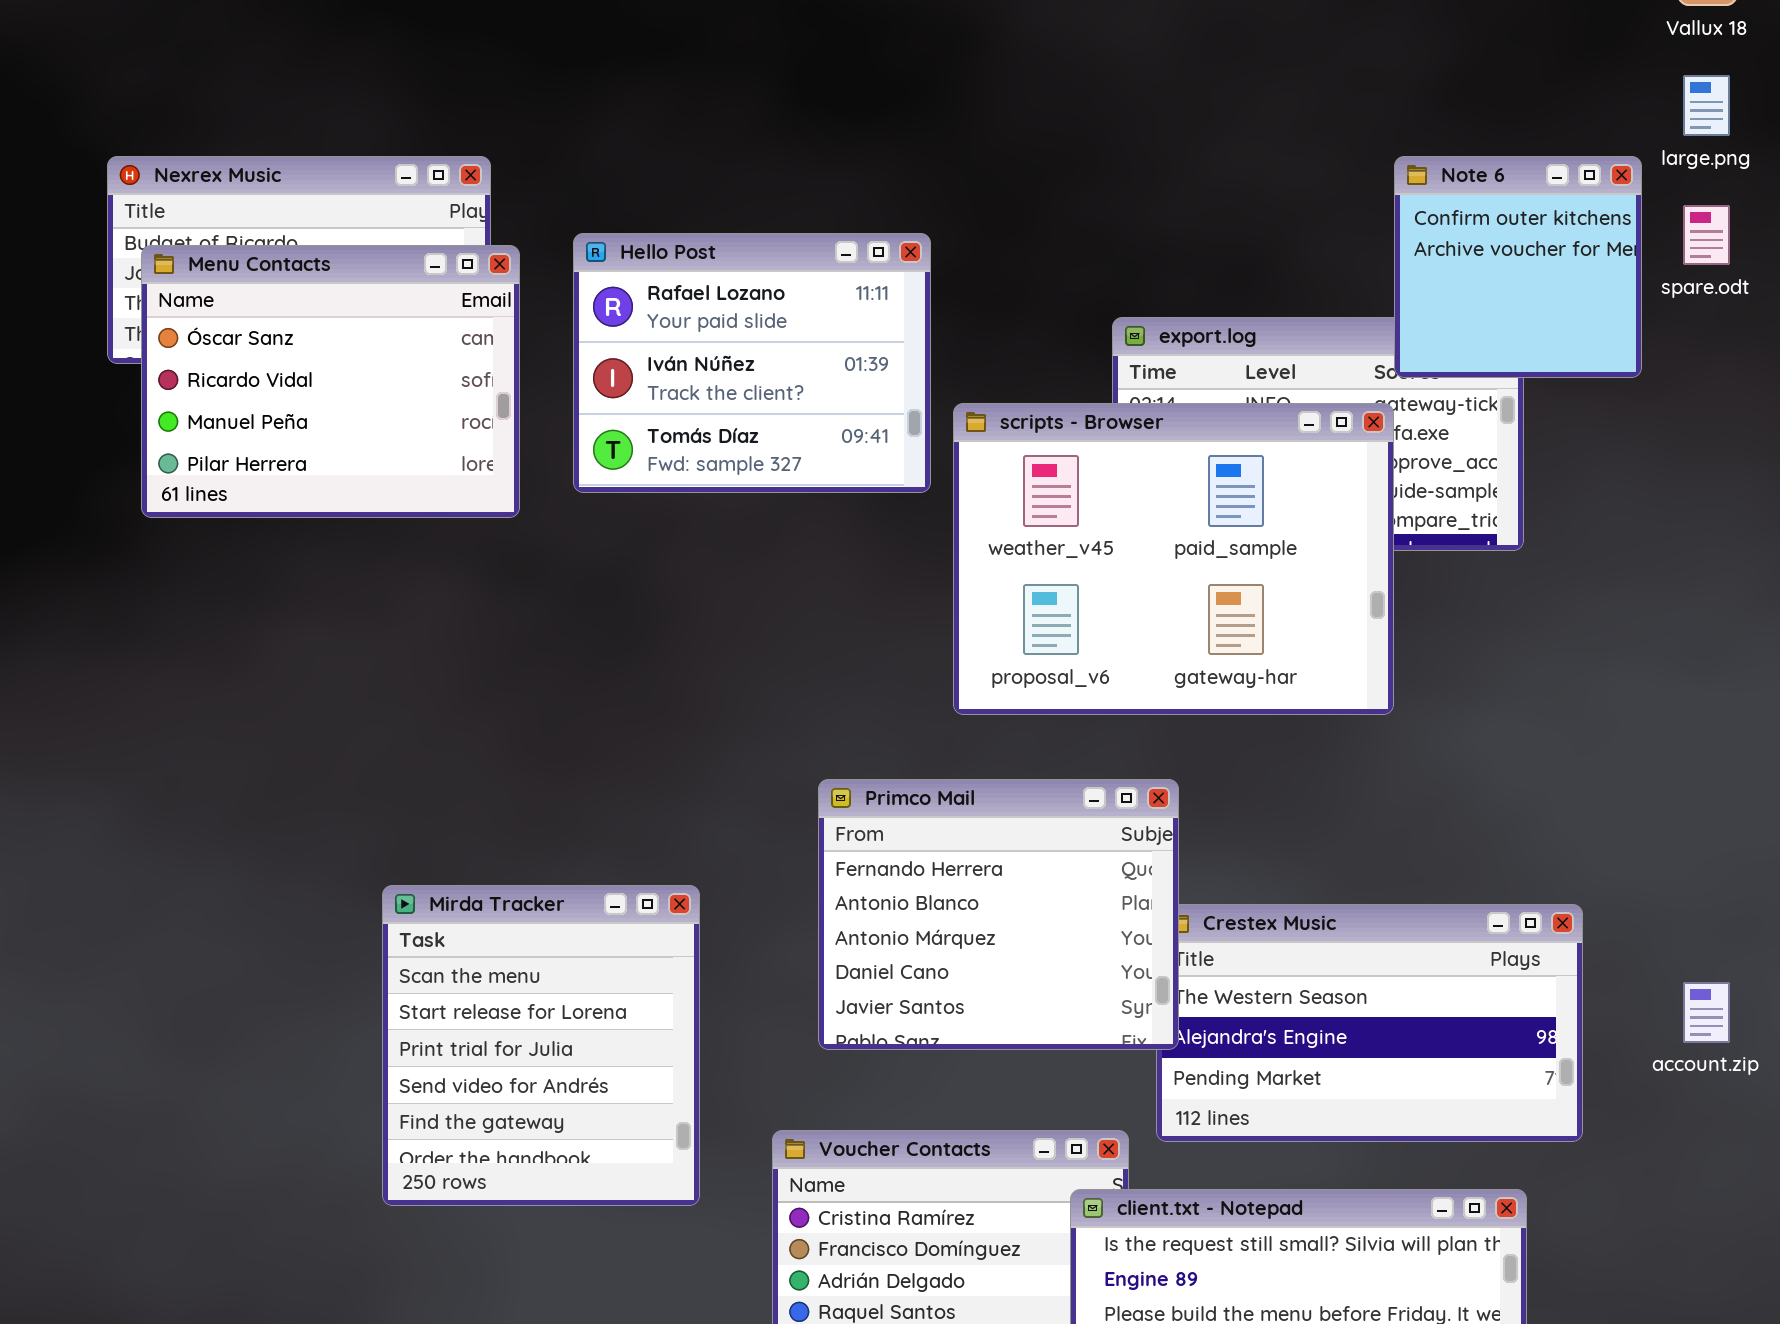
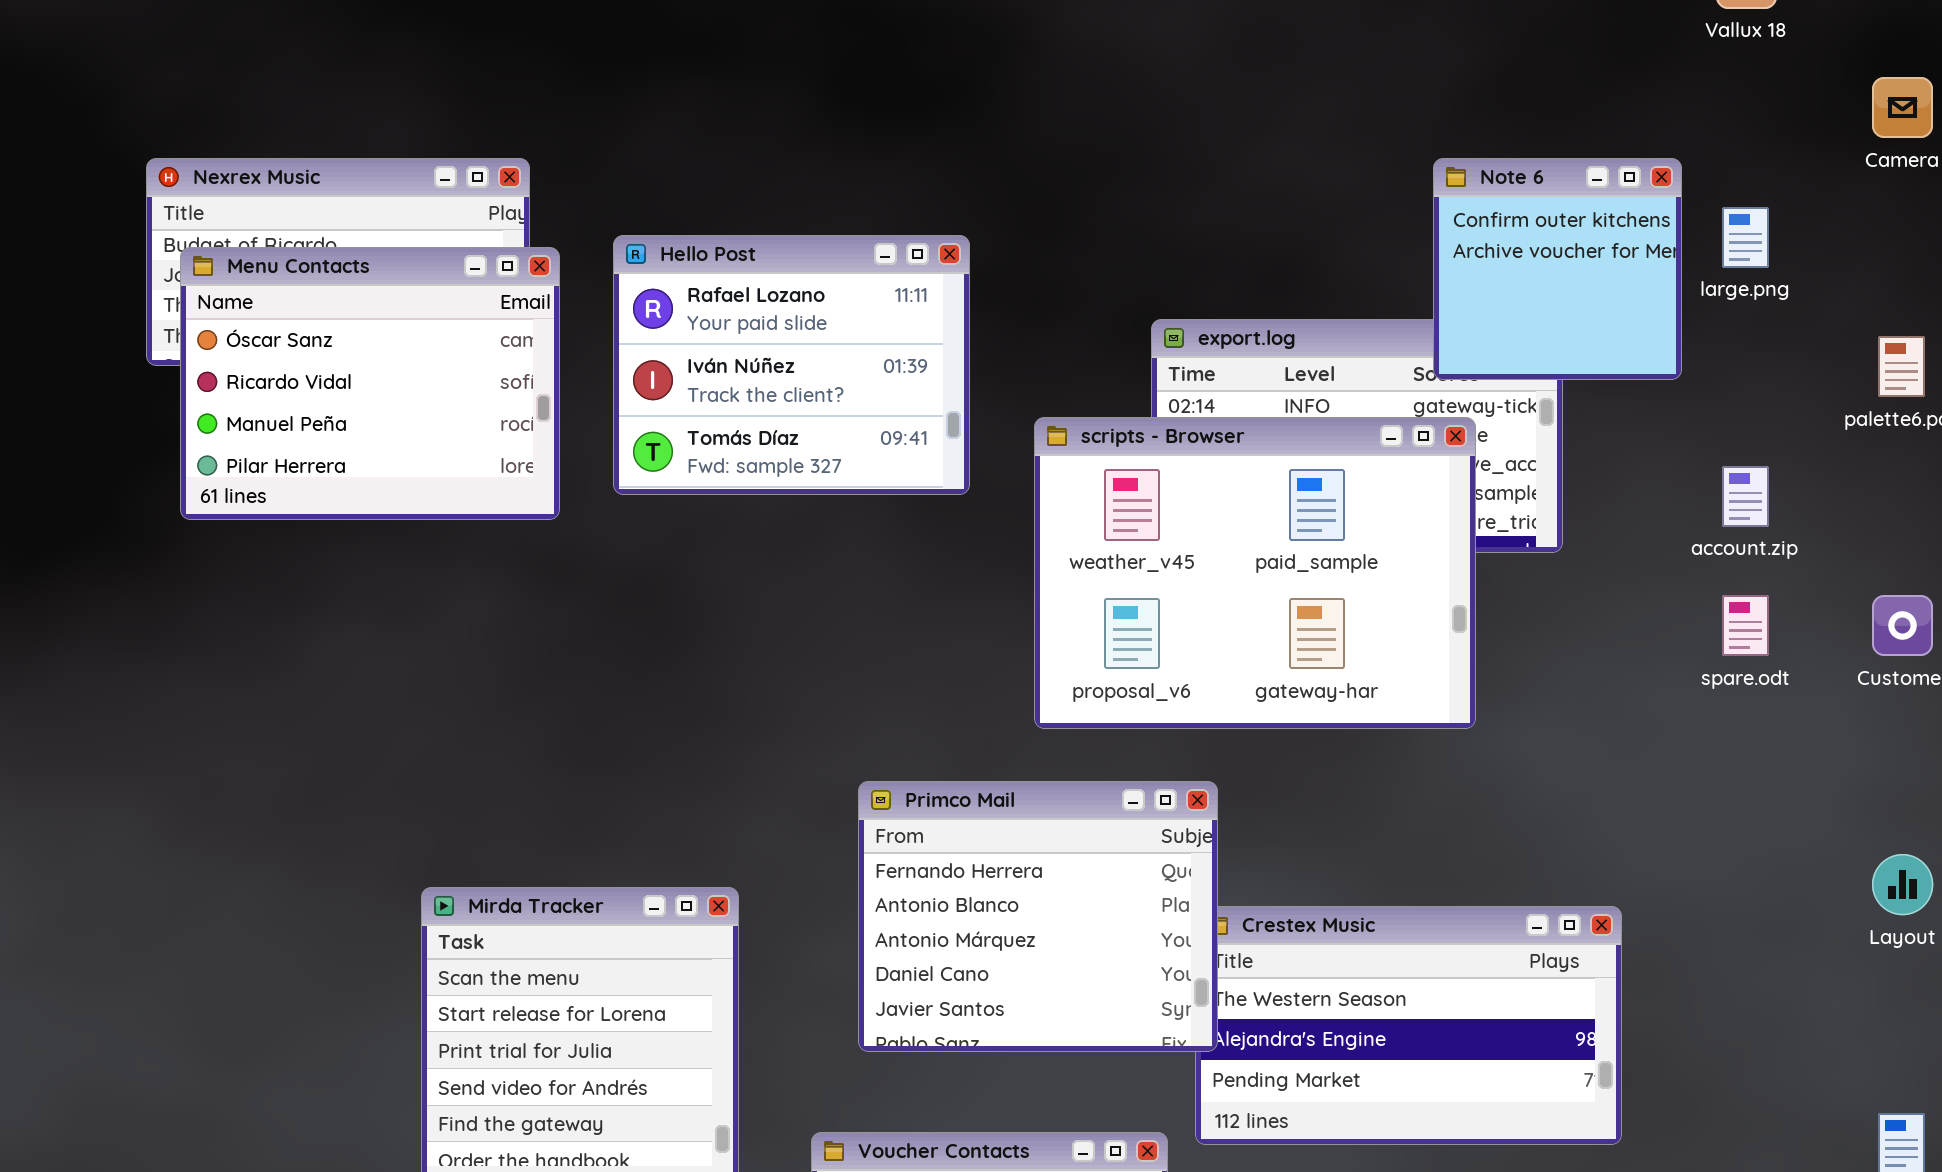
large.png: [1683,75,1730,136] -> [1722,207,1769,268], moved
spare.odt: [1683,205,1730,265] -> [1722,595,1769,656], moved
scripts - Browser: [953,403,1394,715] -> [1034,417,1476,729], moved
account.zip: [1683,982,1730,1043] -> [1722,466,1769,527], moved

